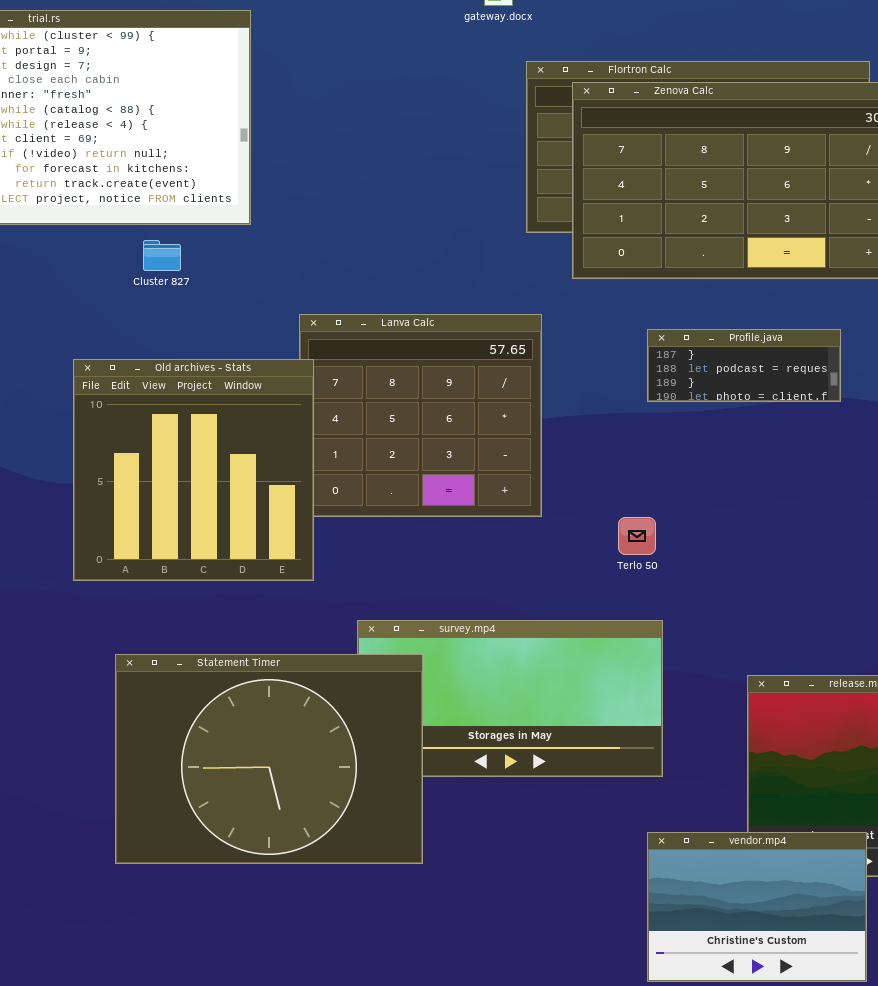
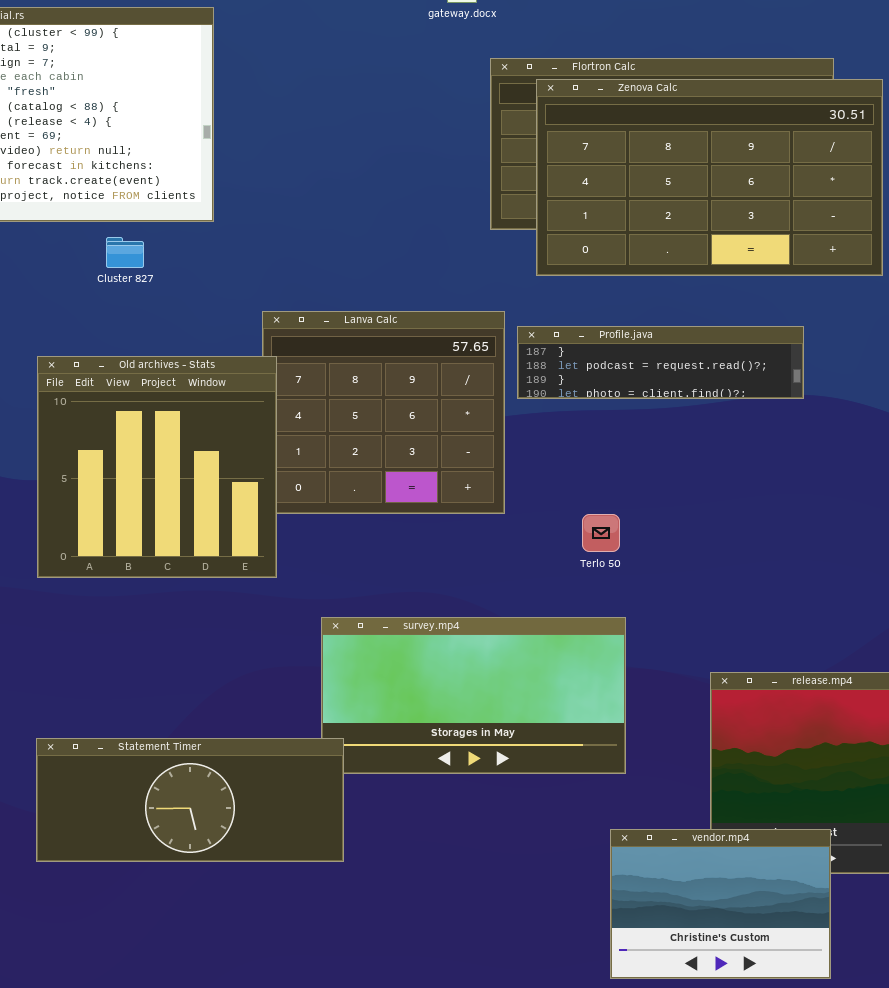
Profile.java: [647,329,841,402] -> [517,326,804,399], resized
Statement Timer: [115,654,423,864] -> [36,738,344,862], moved, resized

